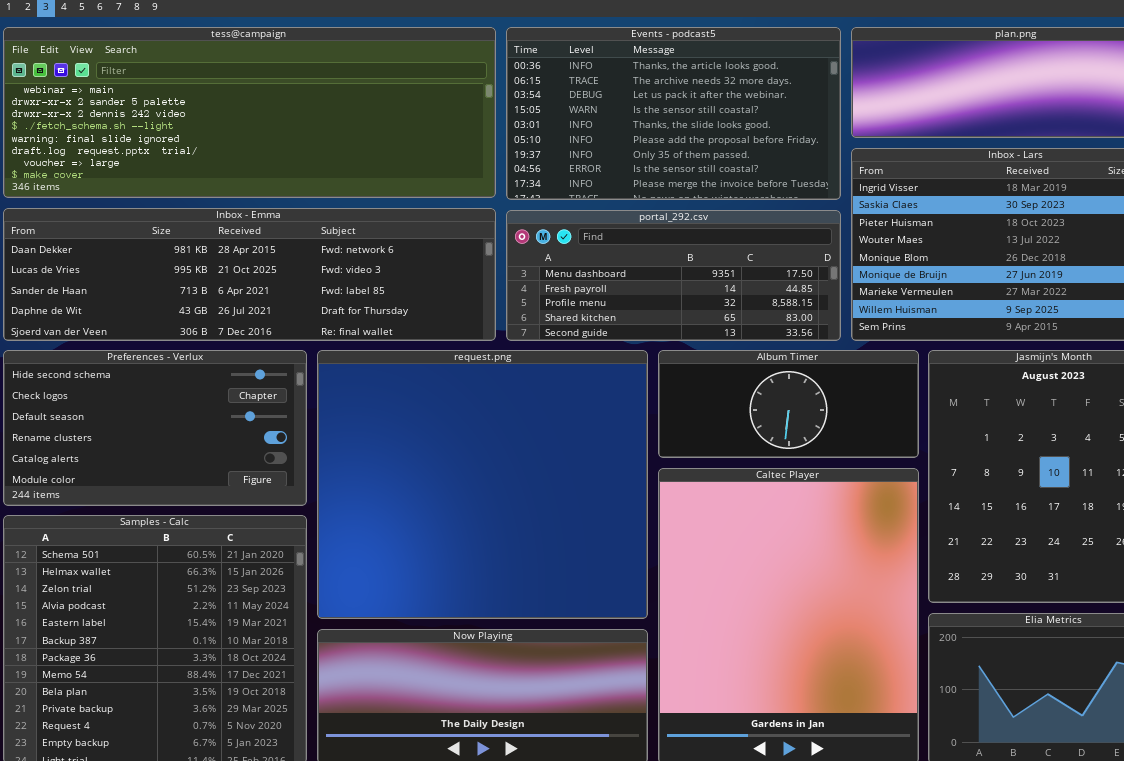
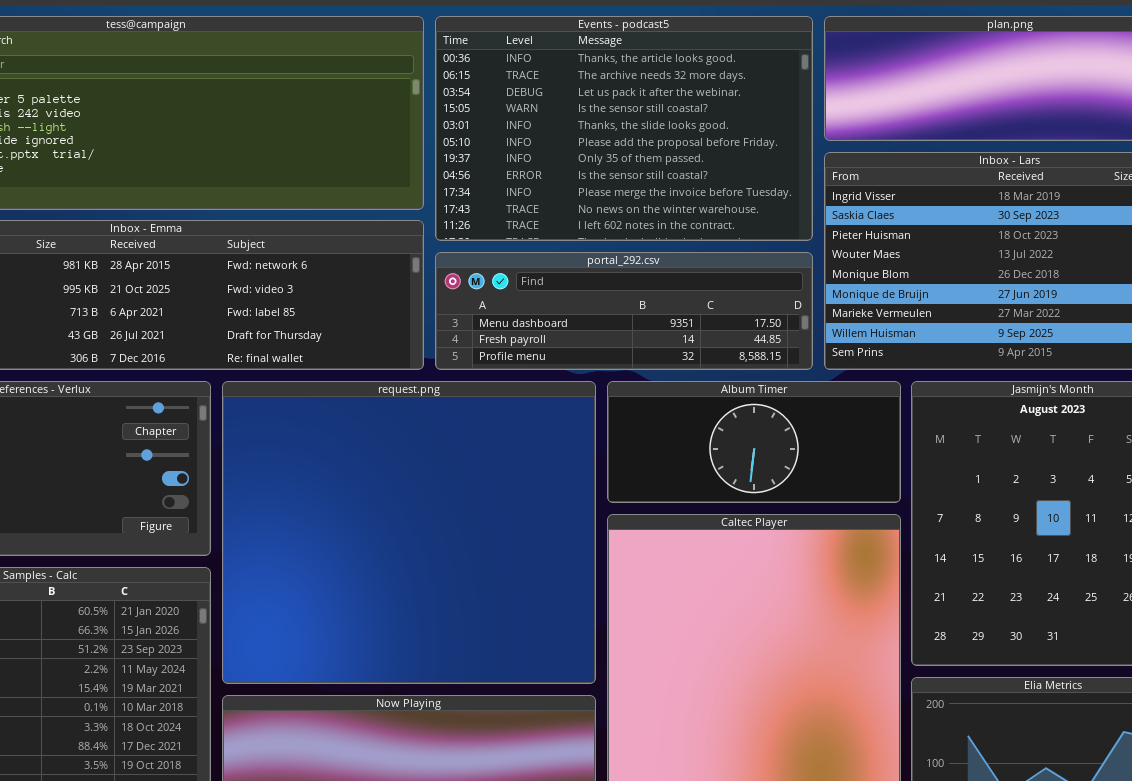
Events - podcast5: [506,27,841,200] -> [435,16,813,241], resized
portal_292.csv: [506,210,841,341] -> [435,252,813,370], resized

